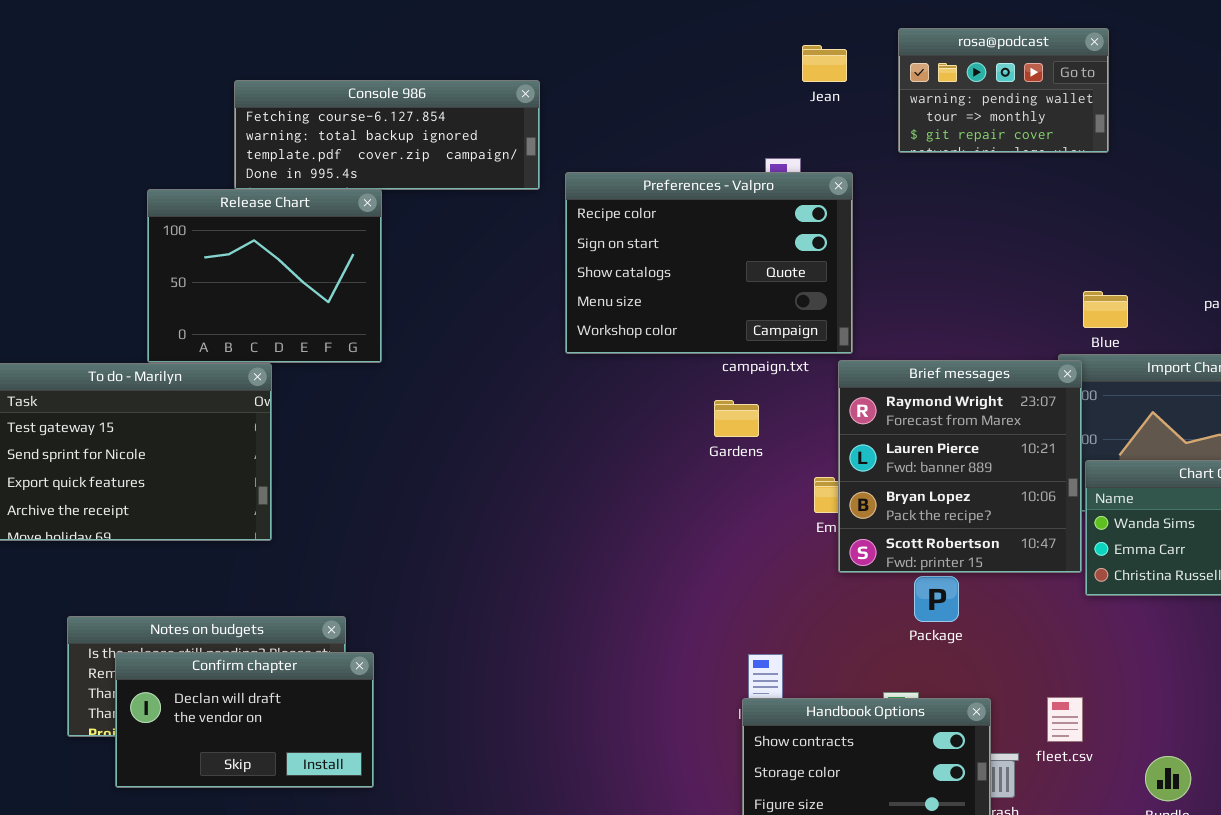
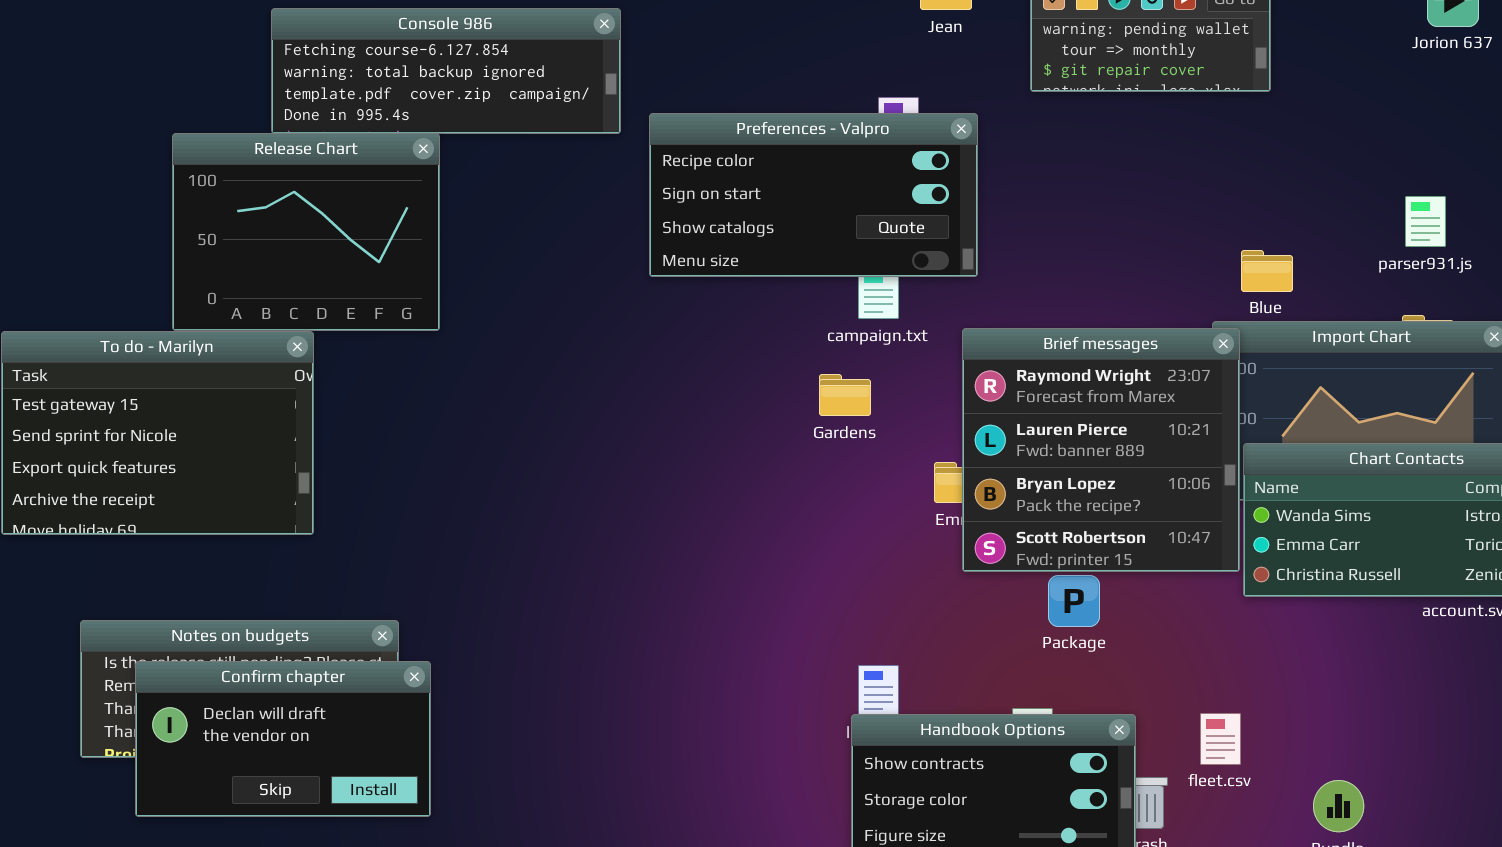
Preferences - Valpro: [565,172,853,354] -> [649,113,978,277], resized

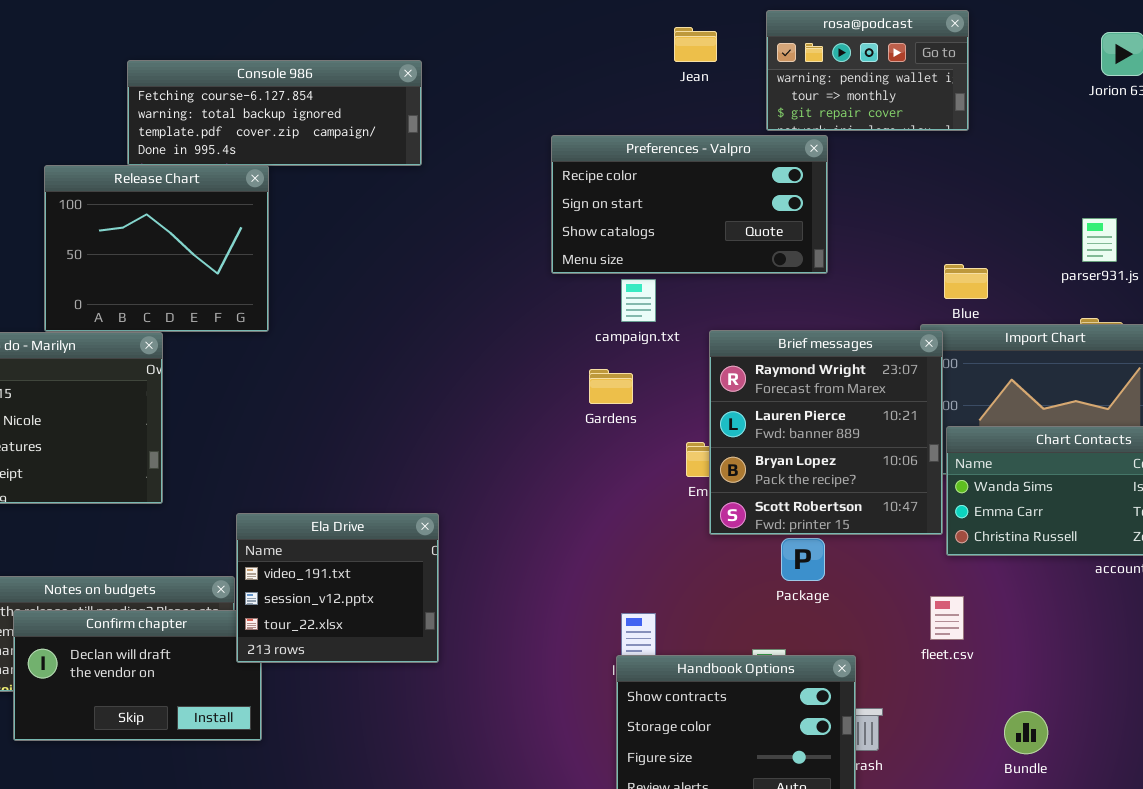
Preferences - Valpro: [649,113,978,277] -> [551,135,828,274], moved
Ela Drive: none -> [236,513,439,663], opened
fleet.csv: [1200,713,1241,765] -> [930,596,964,640], moved

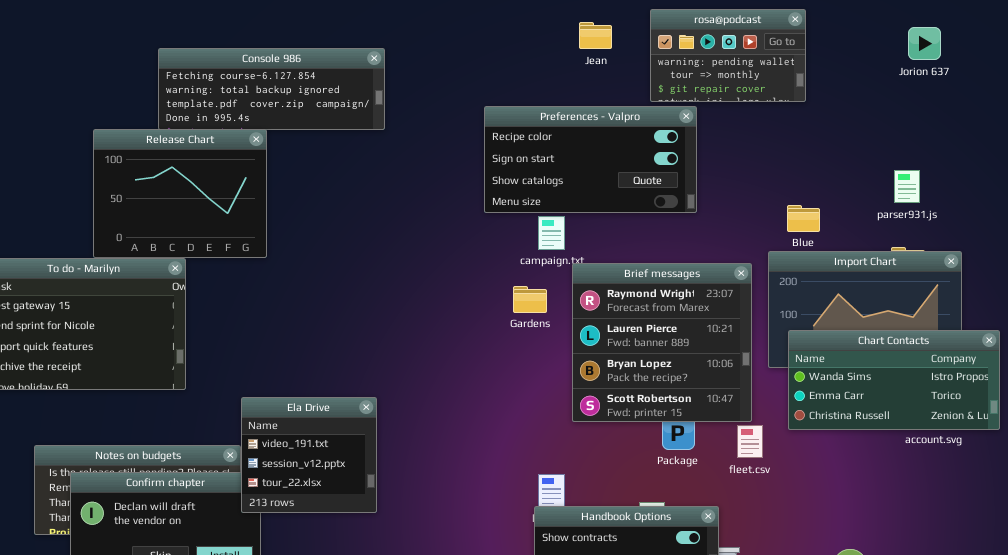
Brief messages: [709,330,943,535] -> [572,263,752,422], moved
Ela Drive: [236,513,439,663] -> [241,397,377,513], resized
fleet.csv: [930,596,964,640] -> [737,425,763,458], moved

